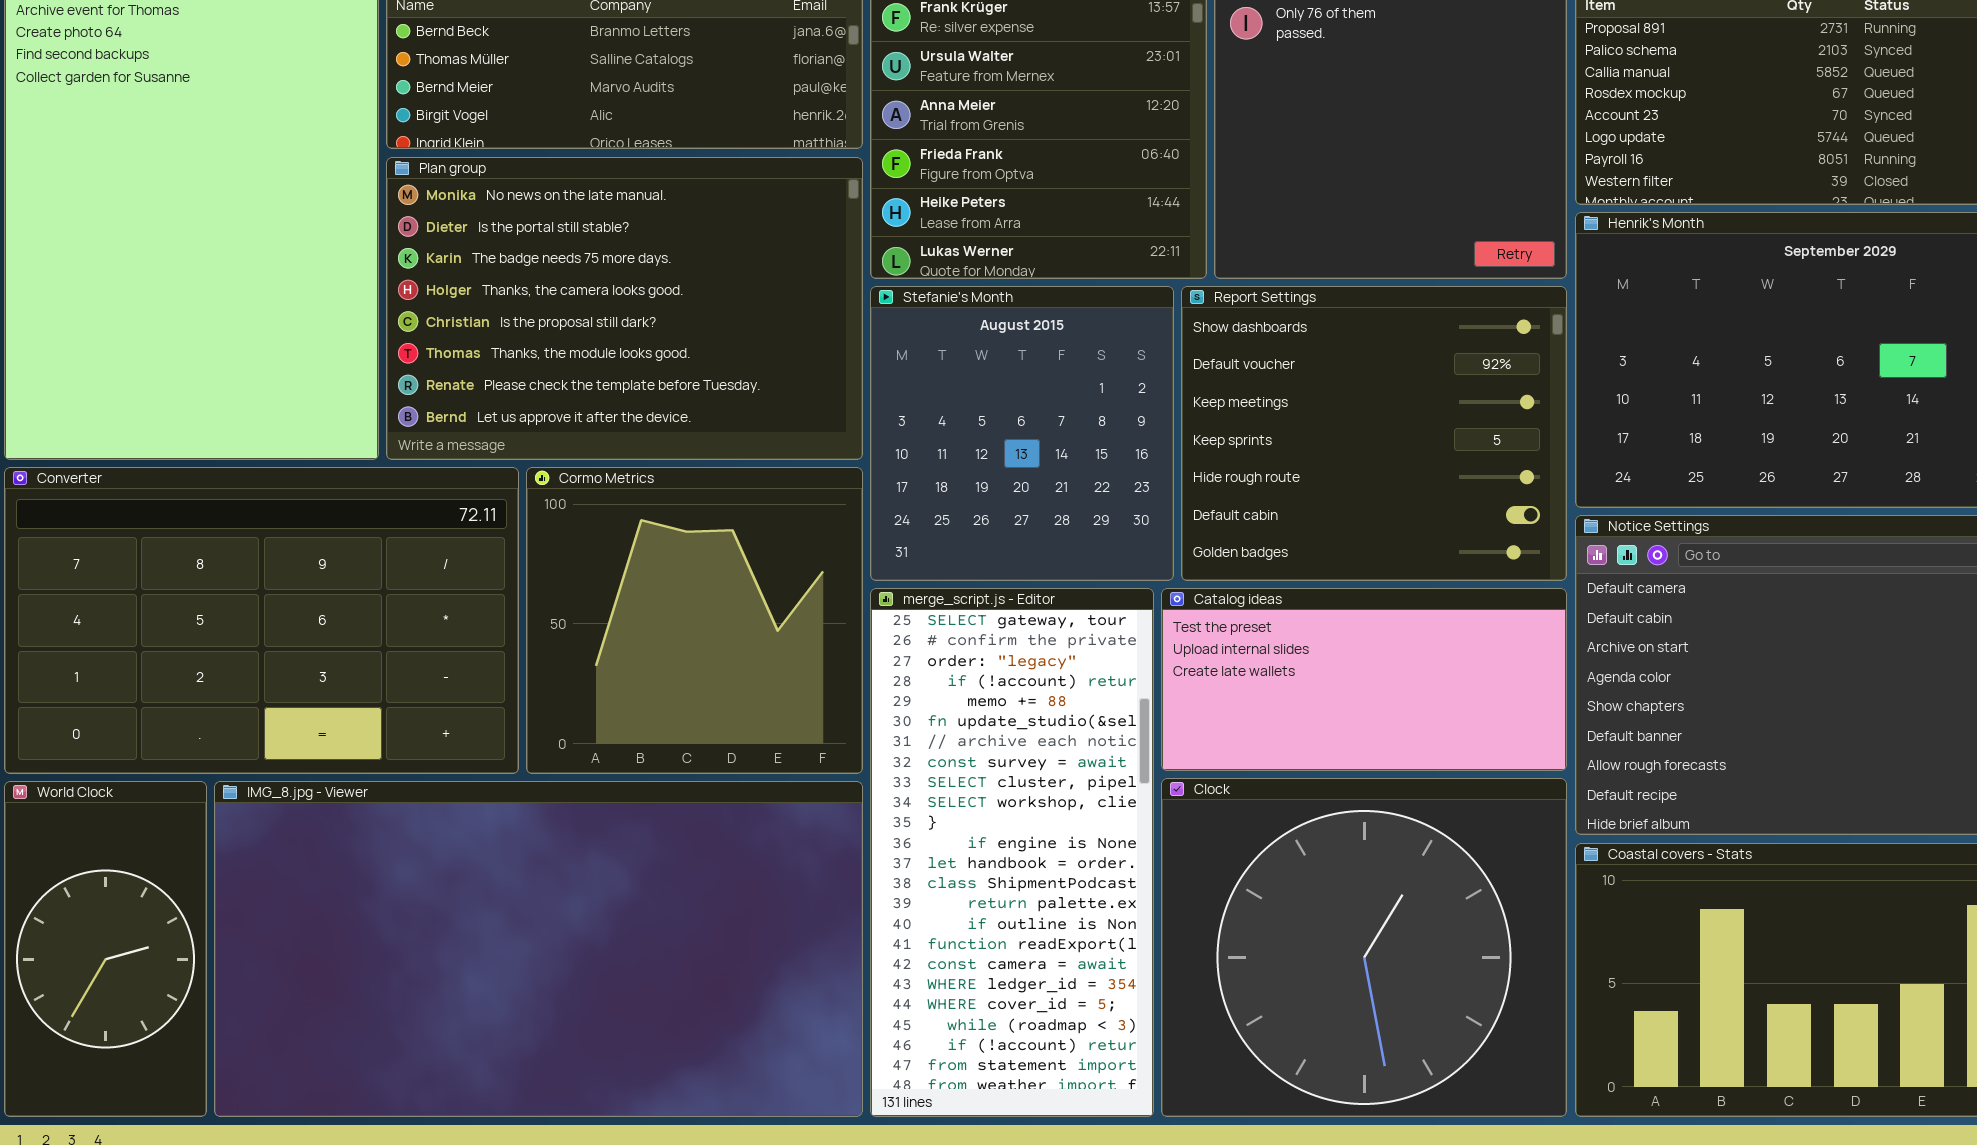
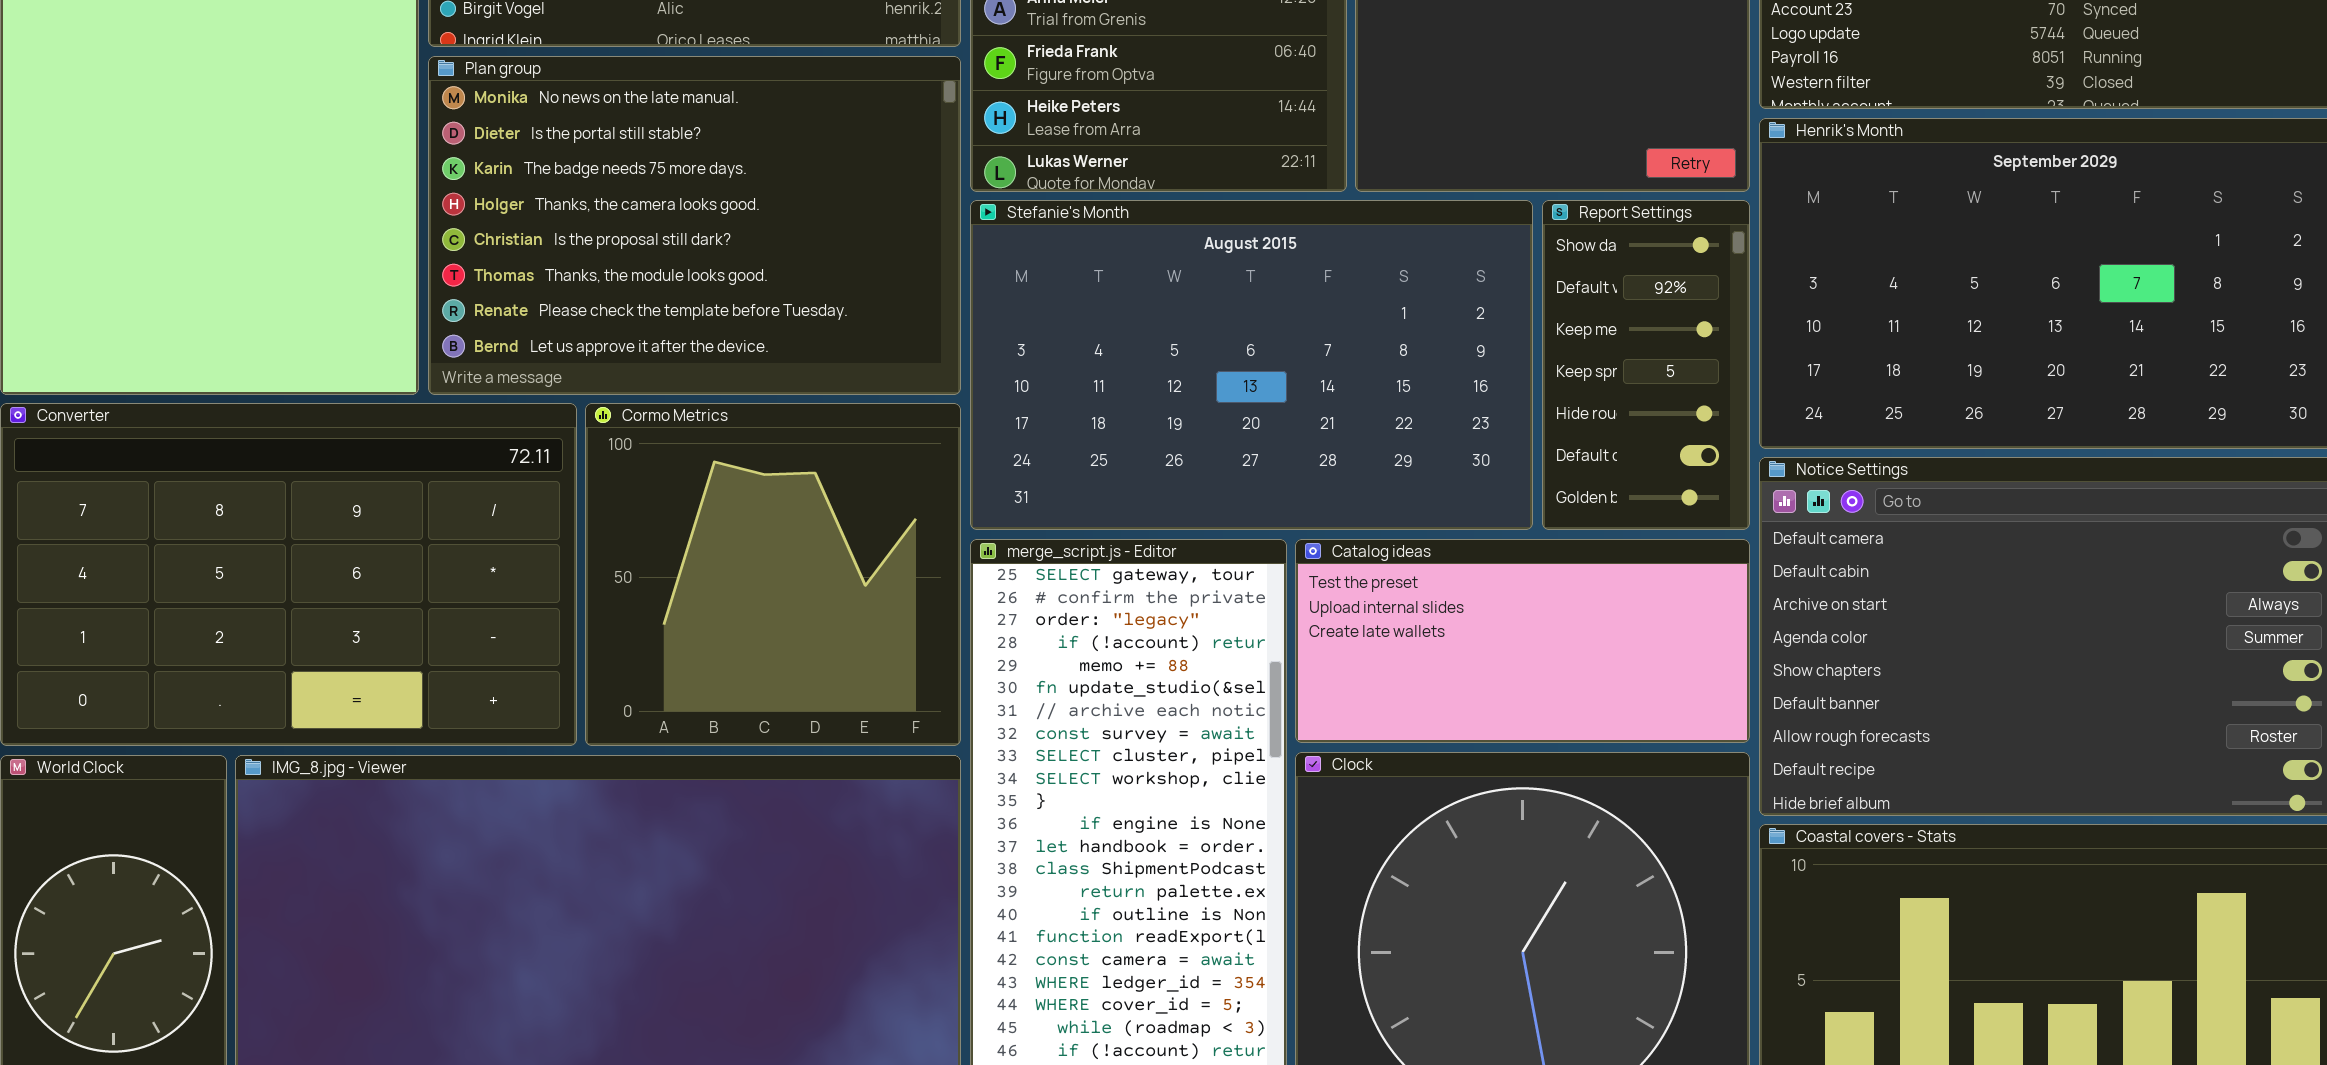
Stefanie's Month: [870,286,1174,581] -> [970,200,1533,530], resized
Report Settings: [1181,286,1567,581] -> [1542,200,1750,530], resized

